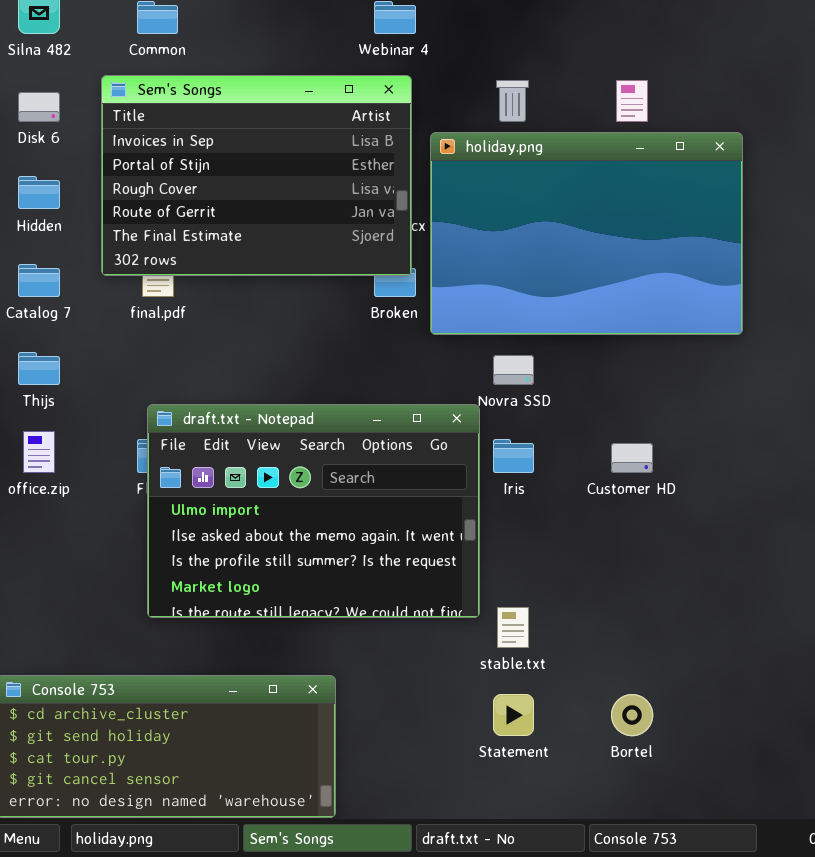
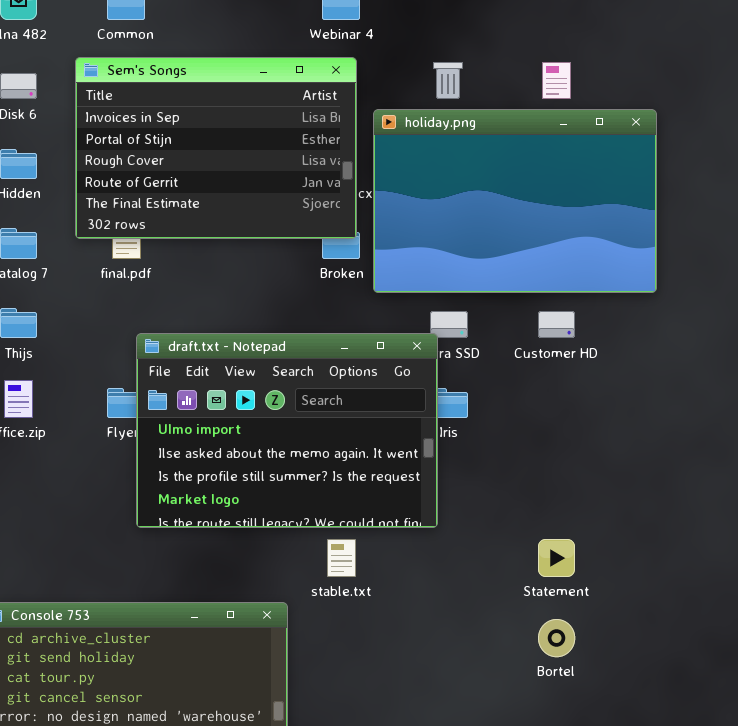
draft.txt - Notepad: [147,404,480,618] -> [136,333,438,528], moved
Customer HD: [611,443,653,473] -> [538,311,575,338], moved
stable.txt: [497,607,529,648] -> [327,539,356,577], moved
Statement: [493,694,534,736] -> [538,539,575,577], moved

